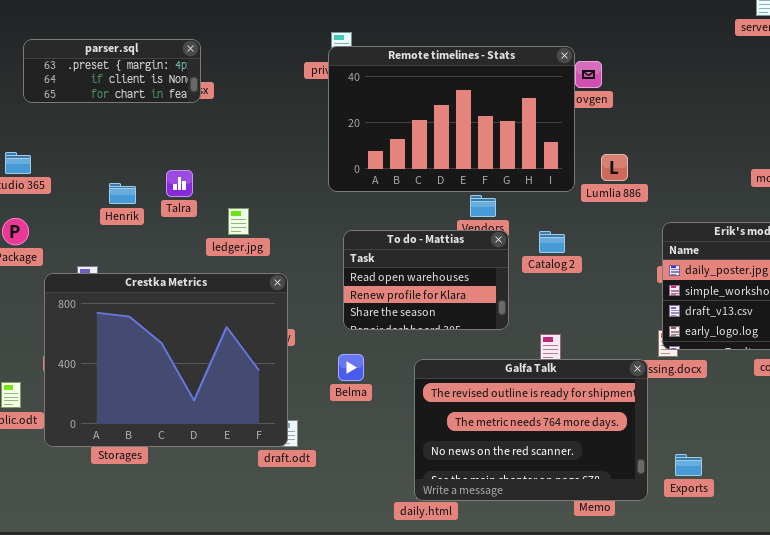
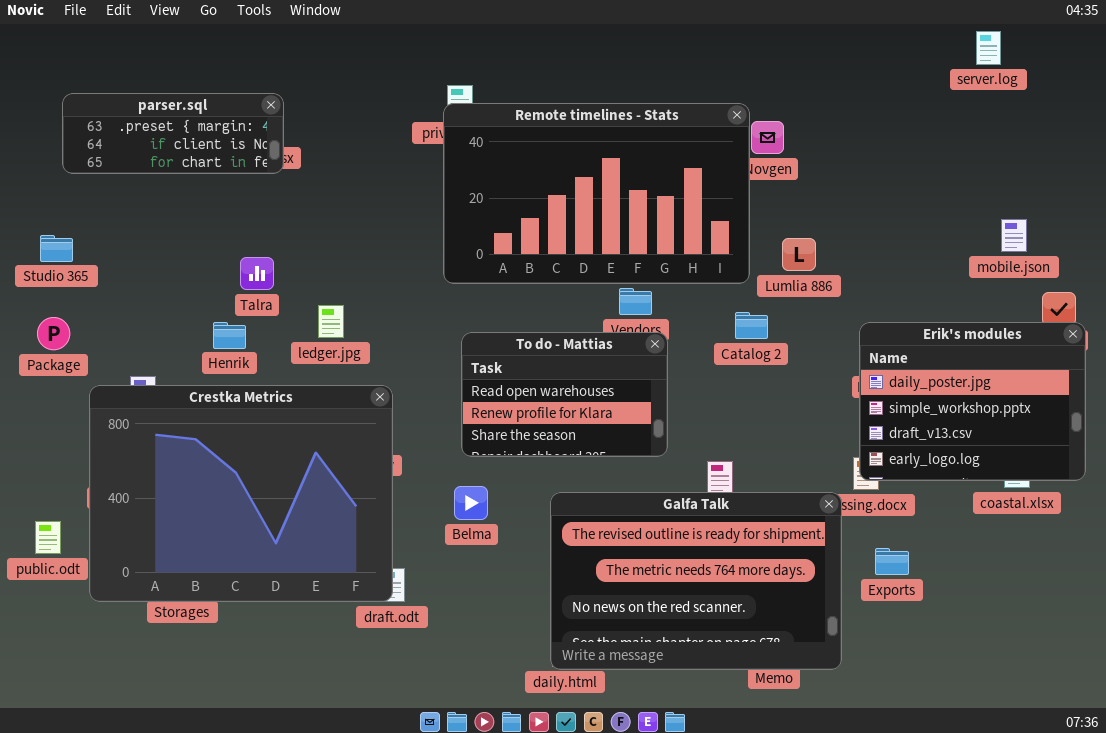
Henrik: [109,183,136,204] -> [213,322,246,349], moved
Catalog 2: [539,231,565,253] -> [735,312,768,339], moved
Exports: [675,454,702,476] -> [875,548,909,575], moved

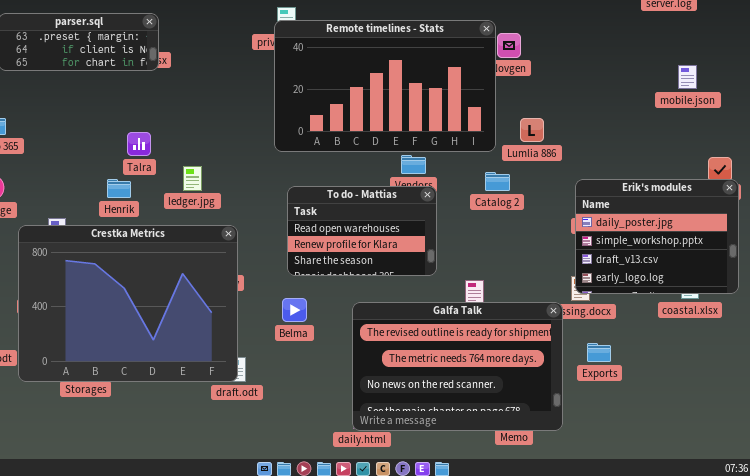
mobile.json: [1001,219,1027,252] -> [678,65,697,89], moved

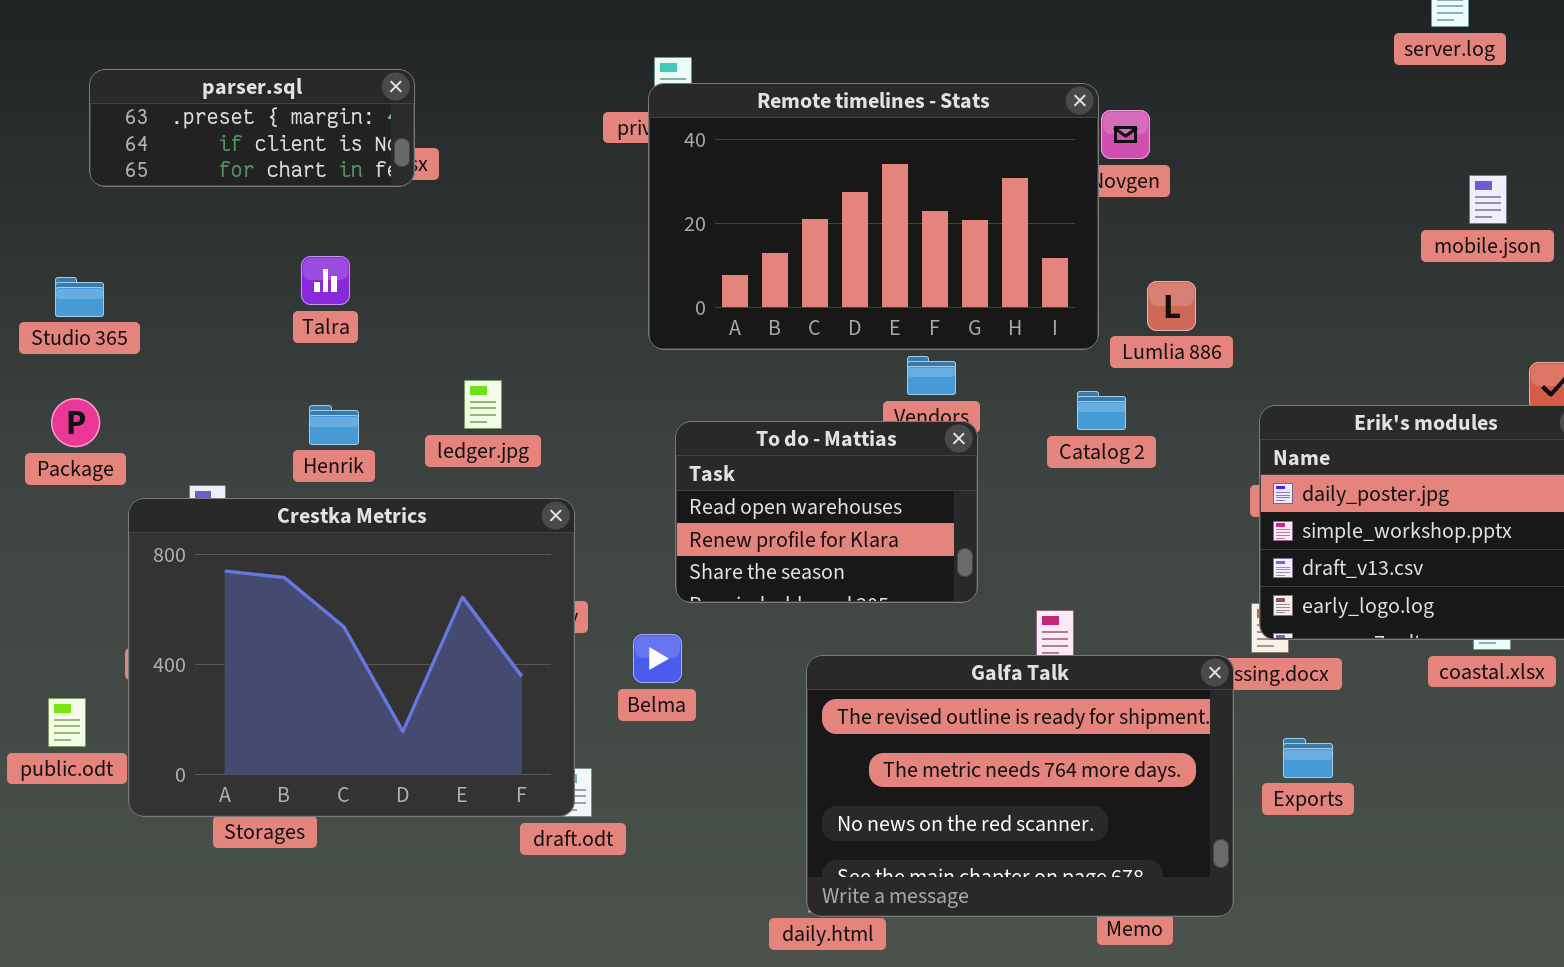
Talra: [127,132,151,156] -> [301,256,350,305], moved
Belma: [282,298,307,322] -> [633,634,682,683], moved

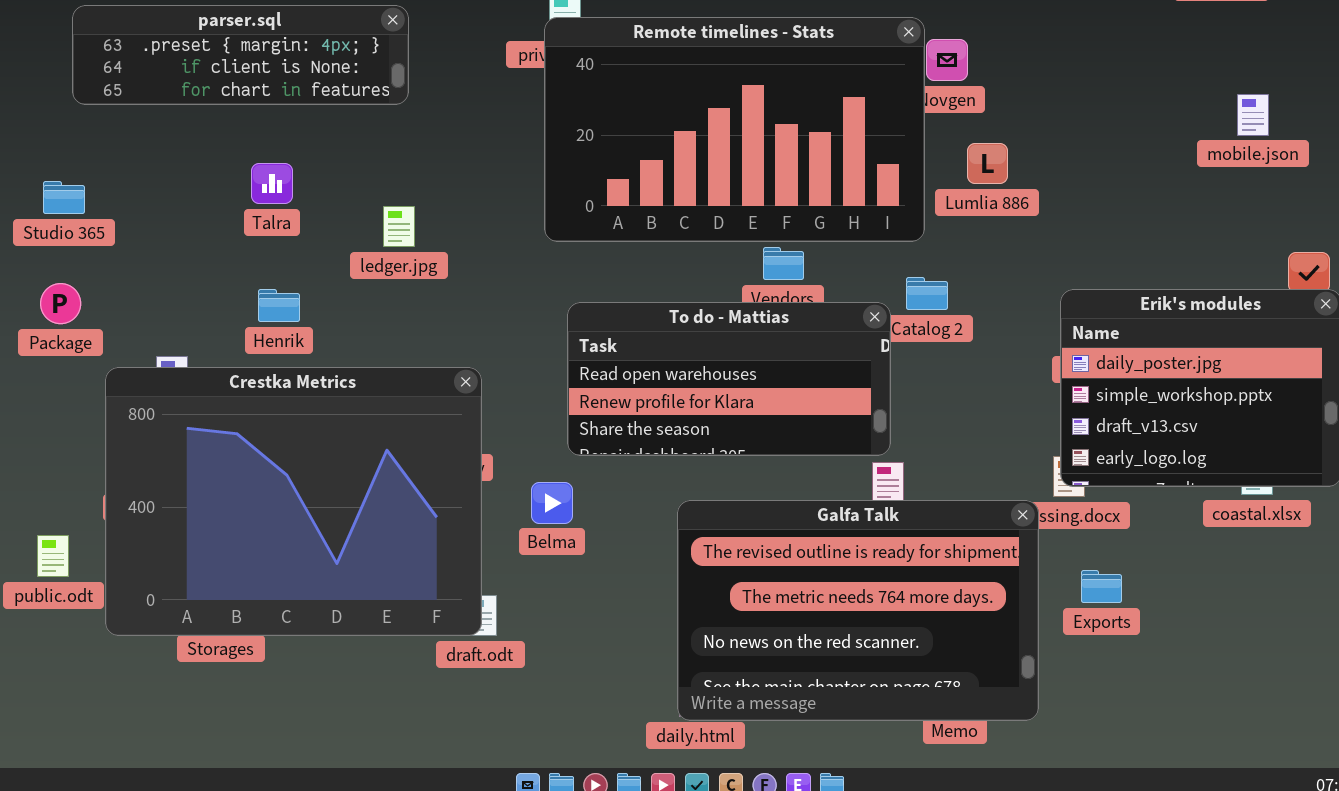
parser.sql: [89,69,415,187] -> [72,5,409,105], resized
Lumlia 886: [1147,281,1196,331] -> [967,143,1008,184], moved
ledger.jpg: [464,380,502,429] -> [383,206,415,247], moved
To do - Mattias: [675,421,978,603] -> [567,302,891,456], resized

